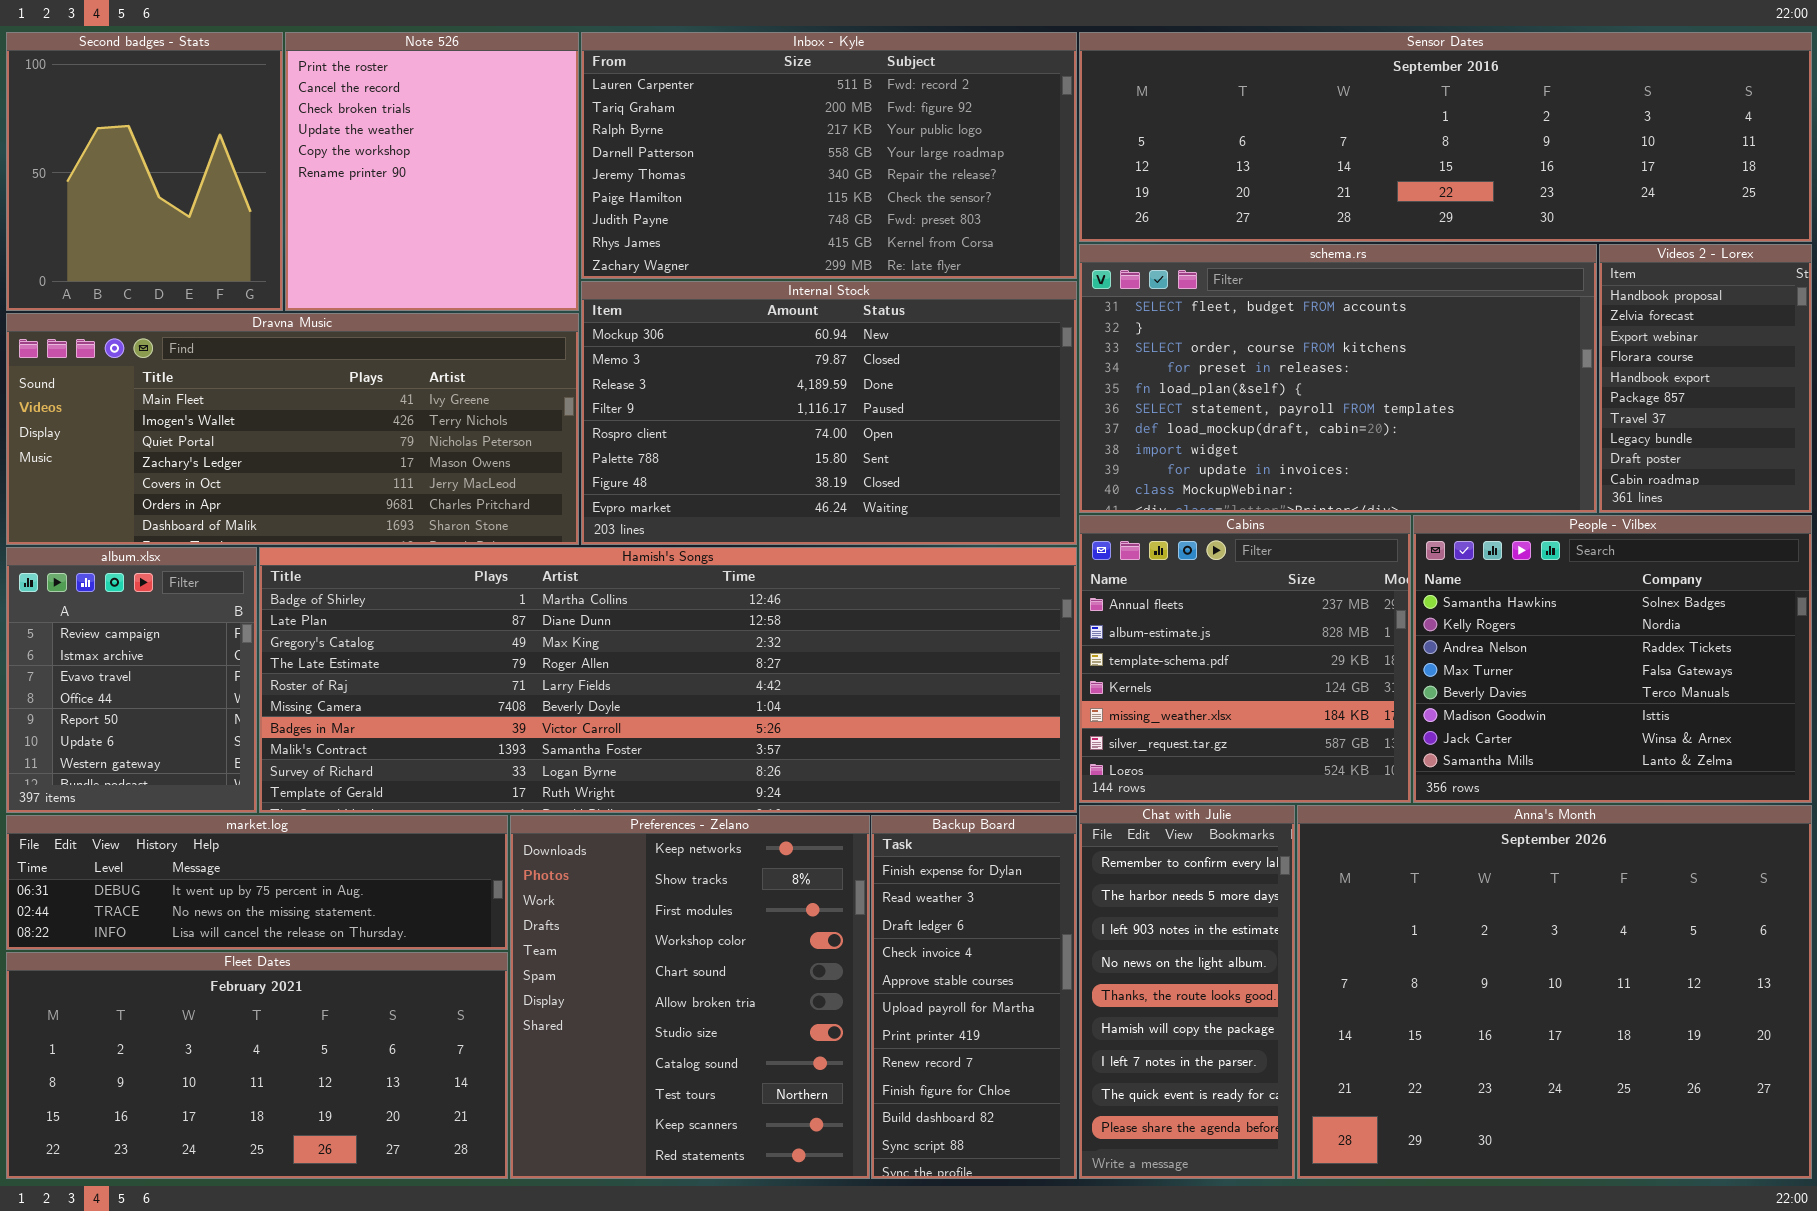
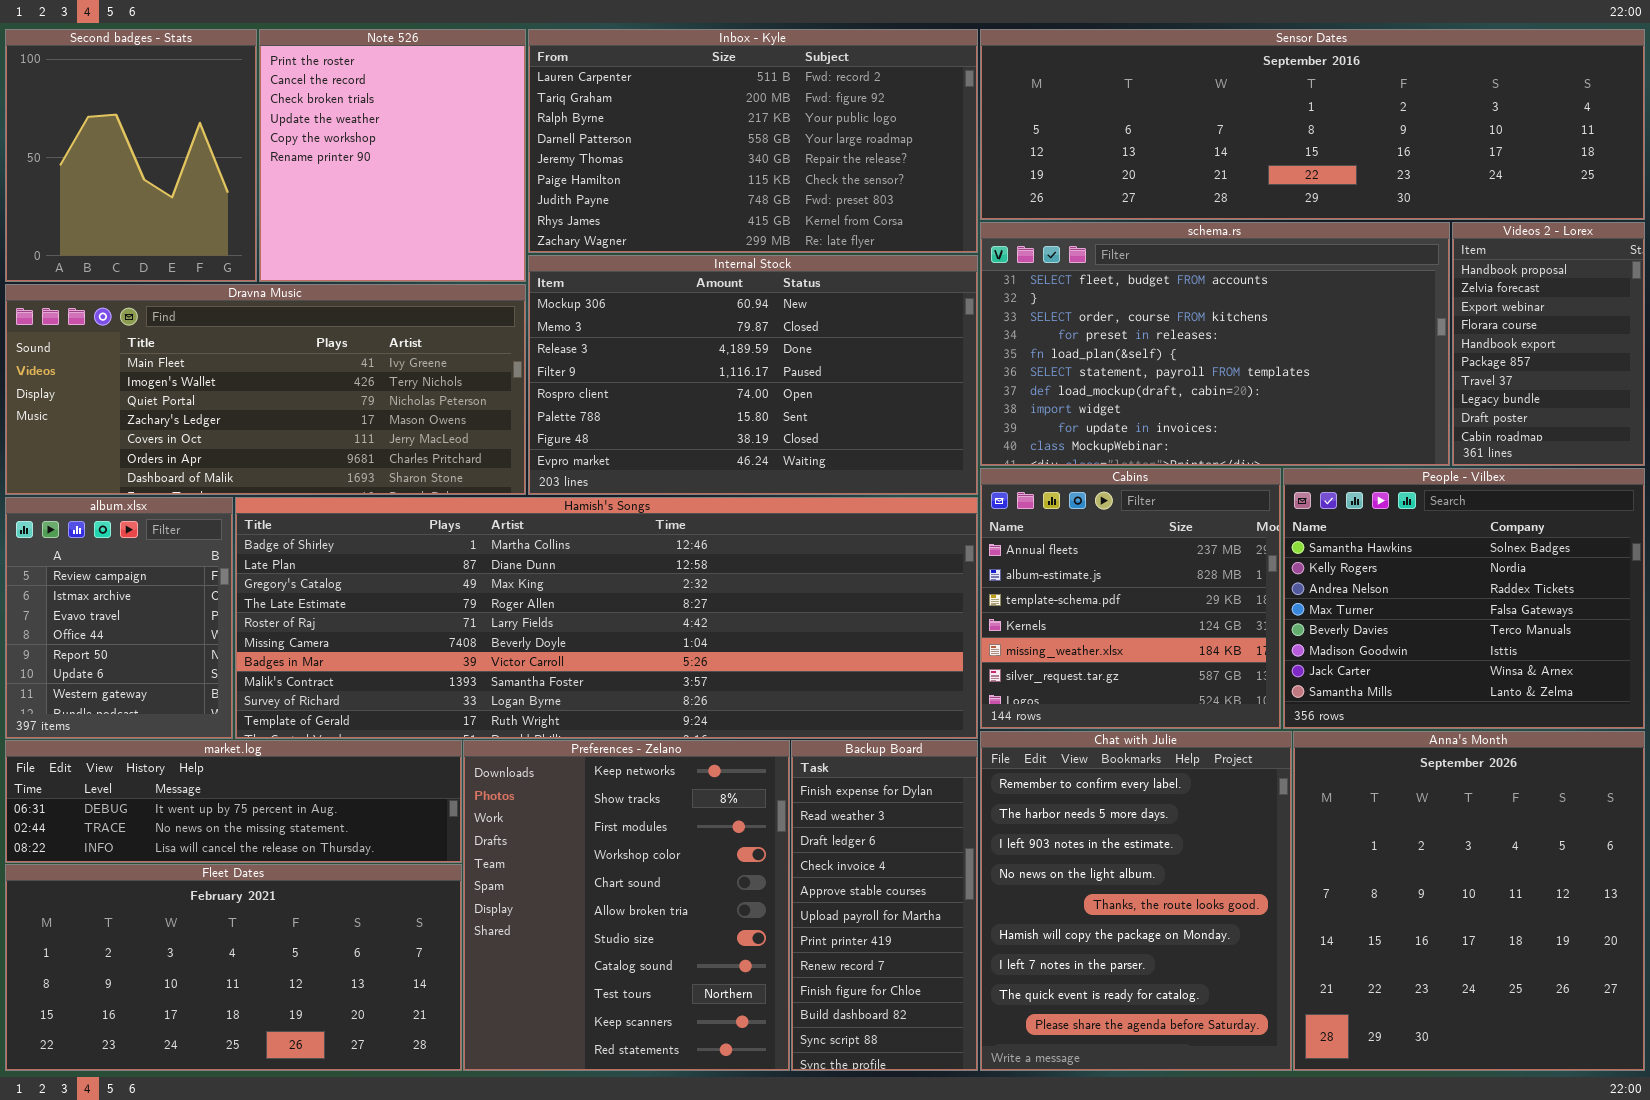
Chat with Julie: [1079,805,1295,1179] -> [980,731,1292,1071], resized
Anna's Month: [1297,805,1812,1179] -> [1293,731,1645,1071], resized

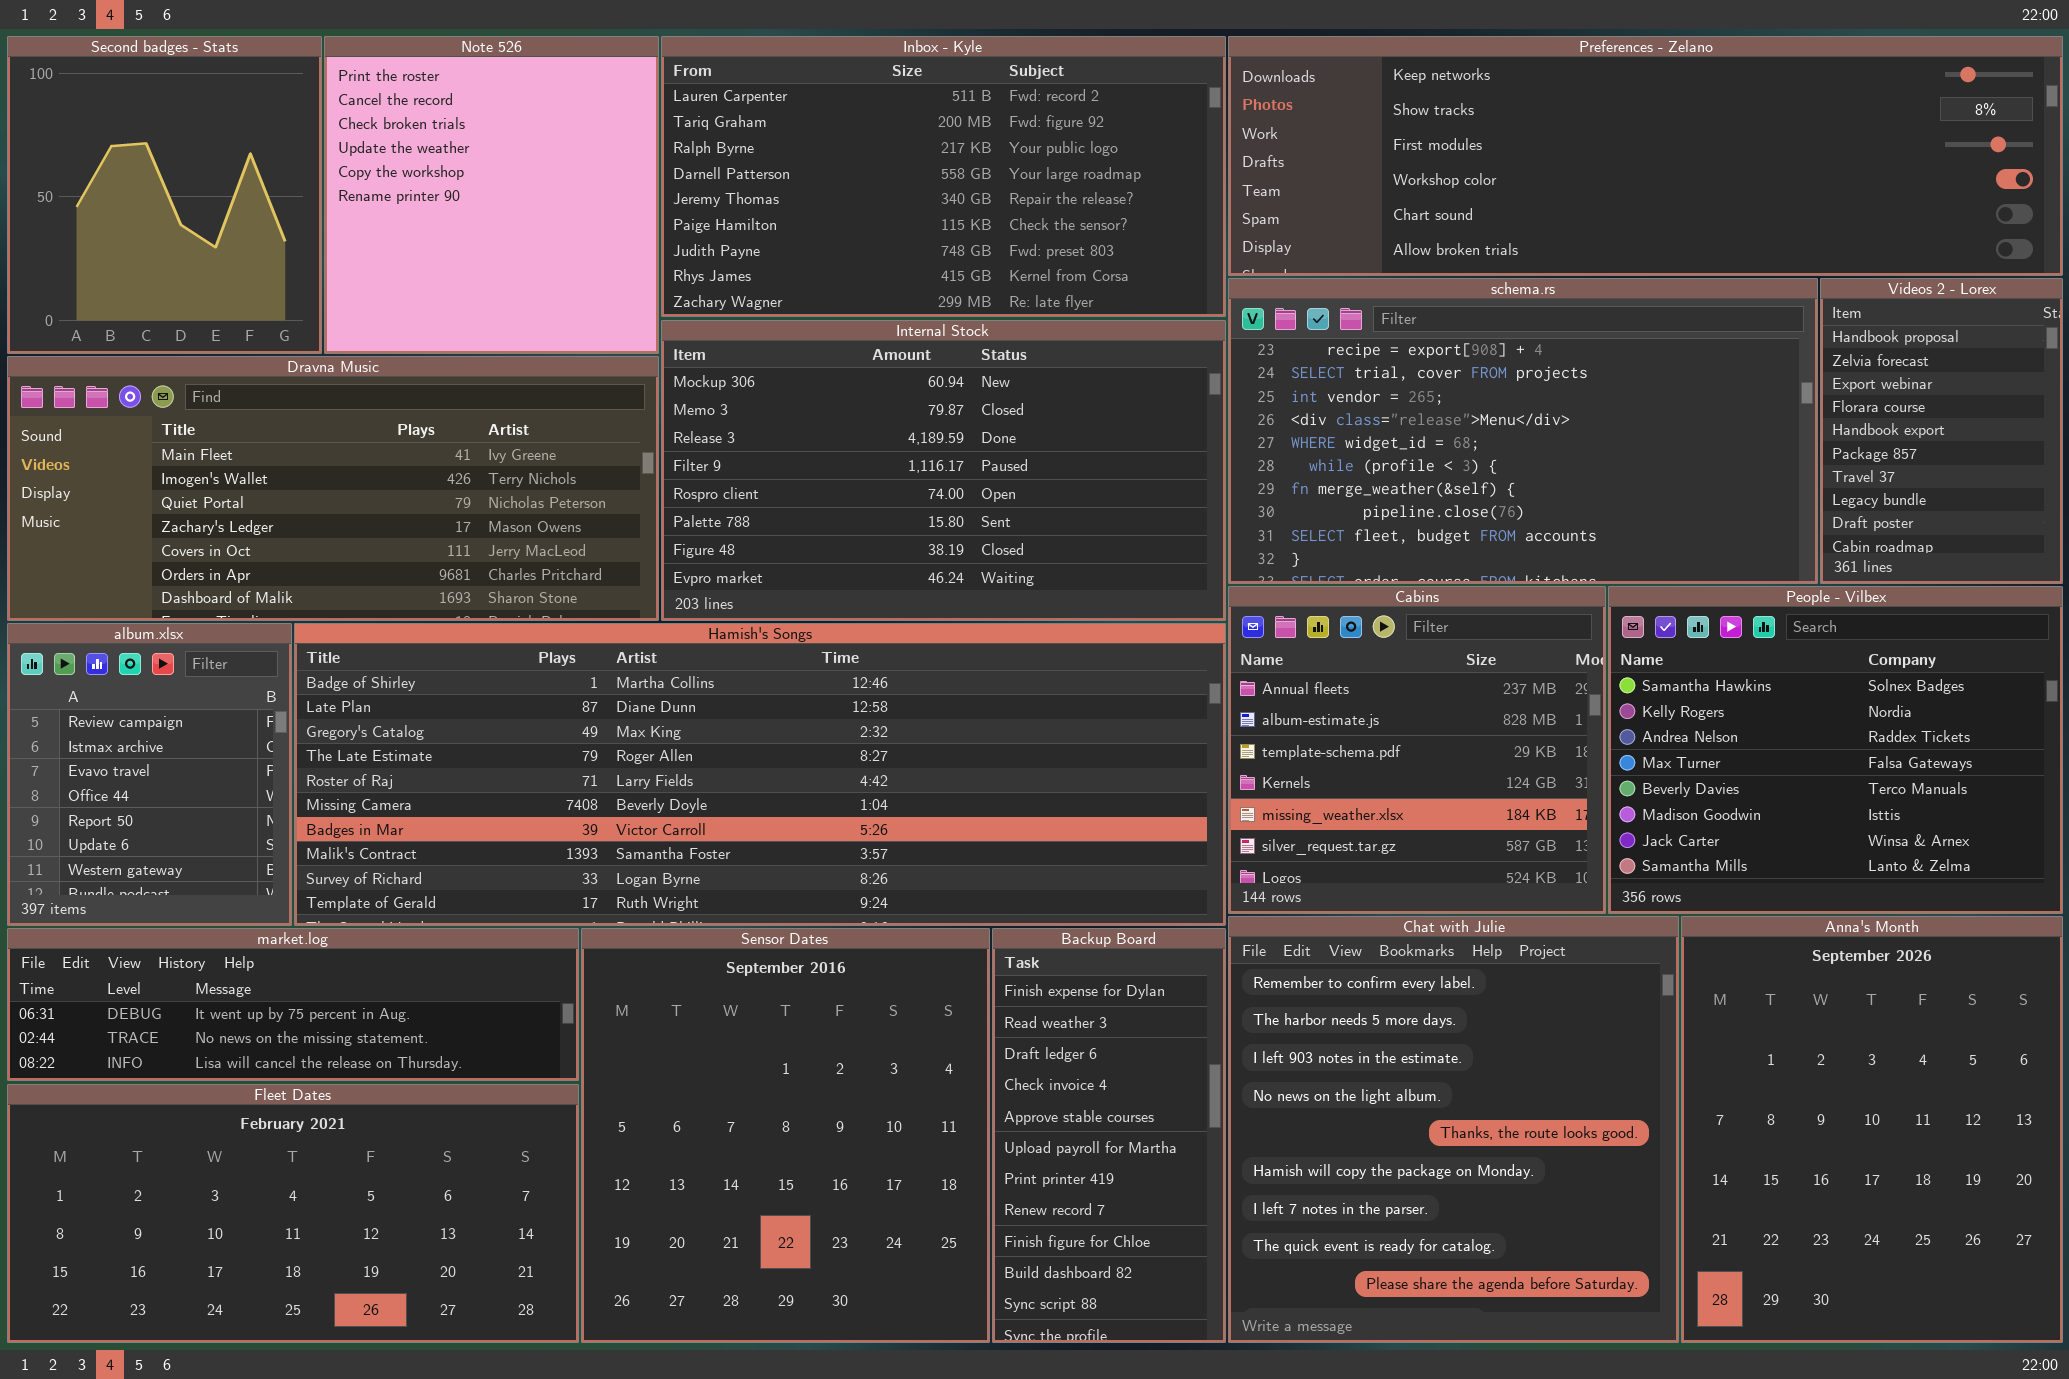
Sensor Dates: [980,29,1645,220] -> [581,928,990,1343], moved, resized
schema.rs: [980,222,1450,466] -> [1228,278,1818,584], scrolled up 8 rows
Chat with Julie: [980,731,1292,1071] -> [1228,916,1679,1343], resized
Anna's Month: [1293,731,1645,1071] -> [1681,916,2063,1343], resized
Preferences - Zelano: [463,740,790,1071] -> [1228,36,2063,276], moved, resized

